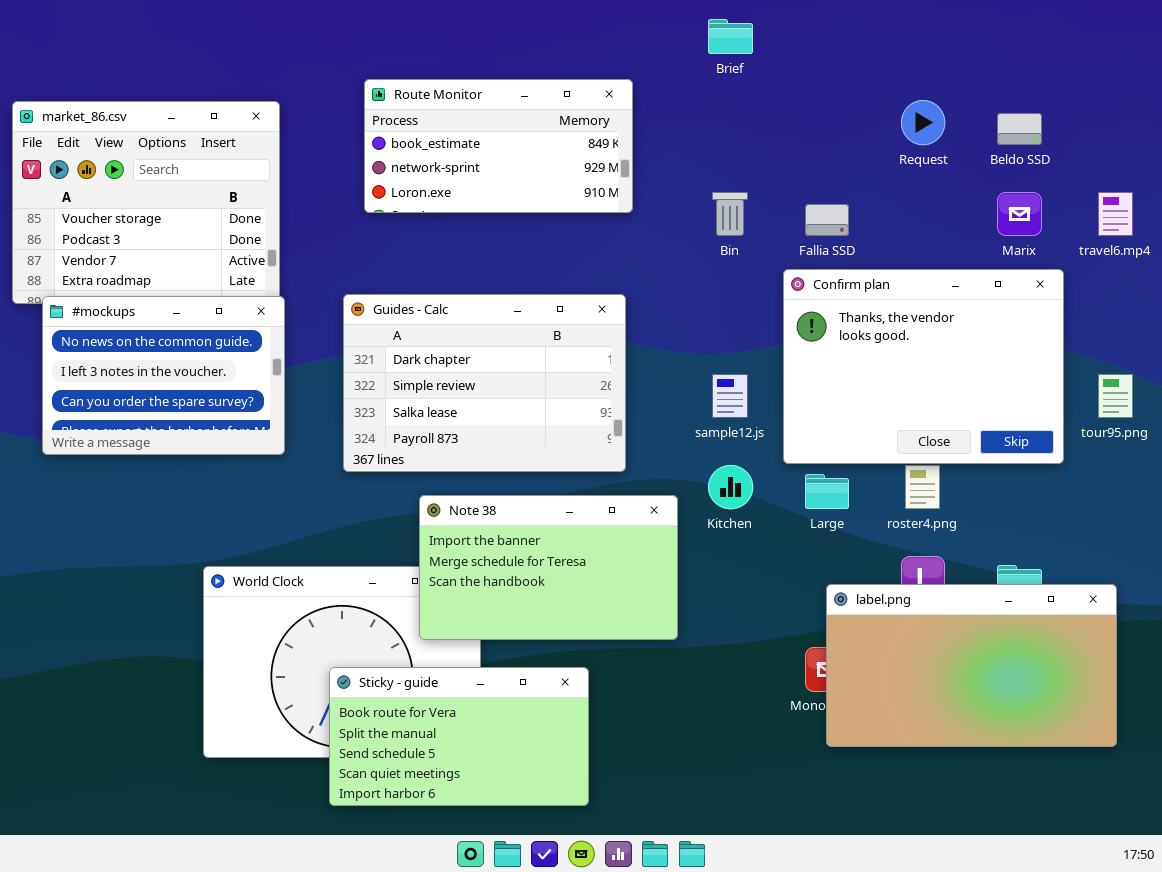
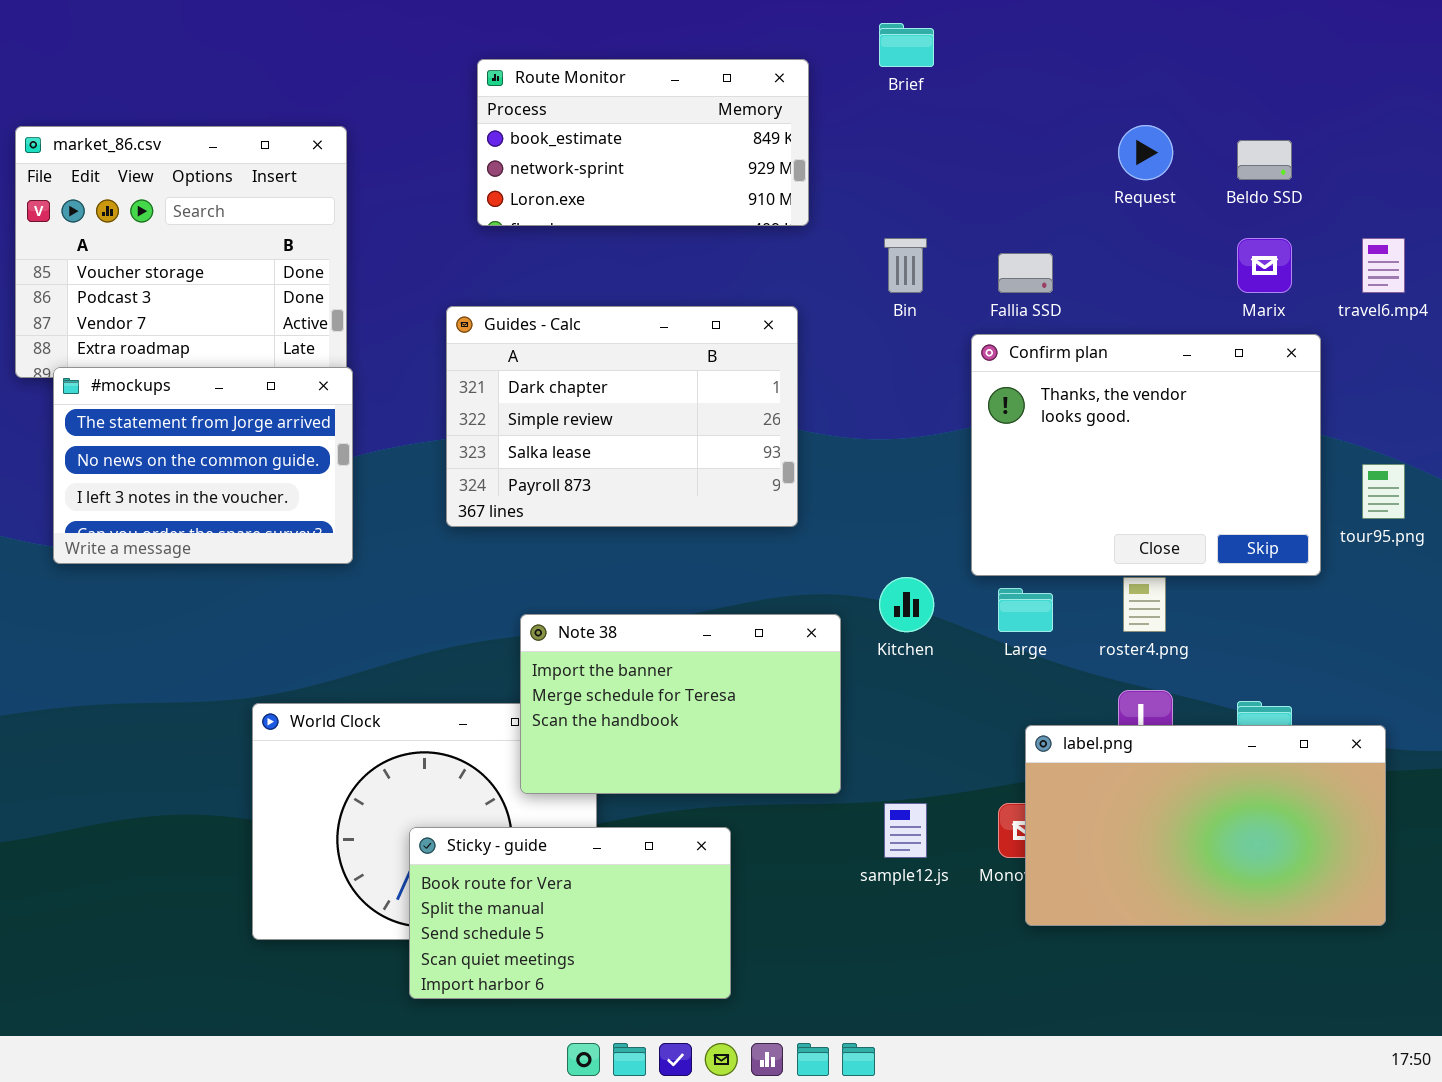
Route Monitor: [364,79,633,213] -> [477,59,809,226], moved
Guides - Calc: [343,294,626,472] -> [446,306,798,527], moved
#mockups: [42,296,285,455] -> [53,367,353,564], scrolled up 1 row
sample12.js: [712,374,748,418] -> [884,803,927,858], moved

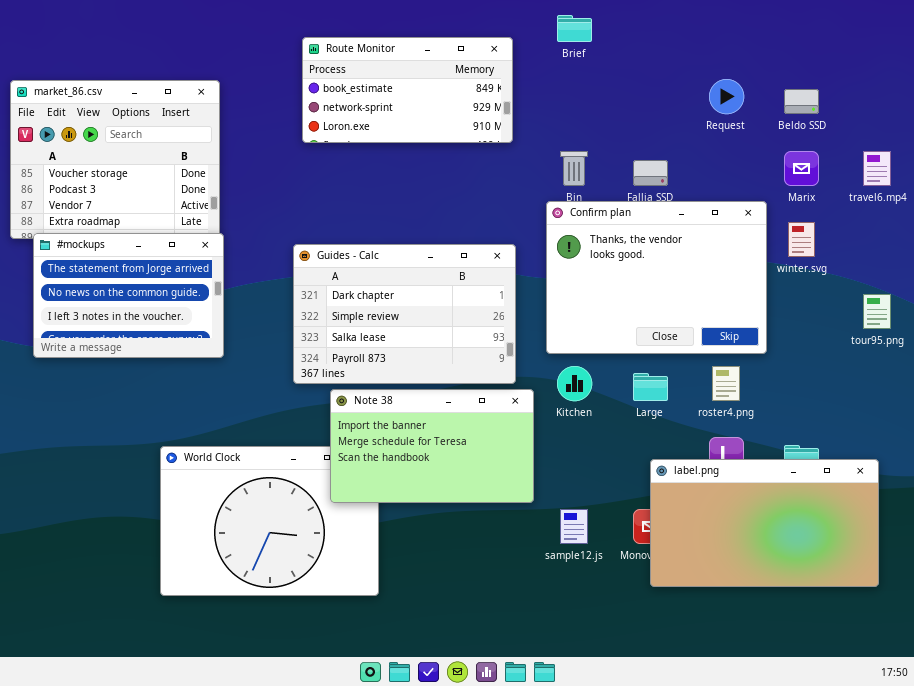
Guides - Calc: [446,306,798,527] -> [293,244,516,384], moved
Confirm plan: [971,334,1321,576] -> [546,201,767,354], moved
Sticky - guide: [409,827,731,999] -> none, closed

